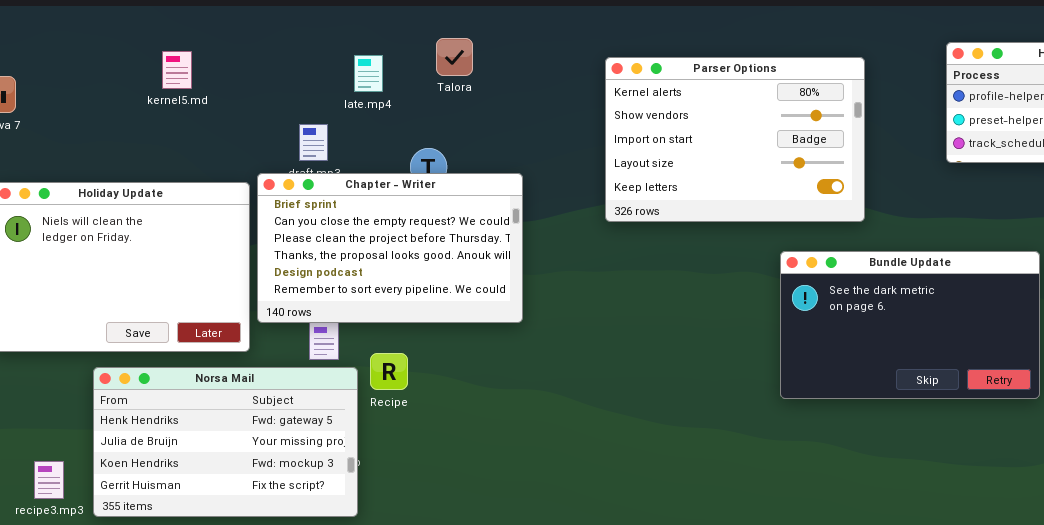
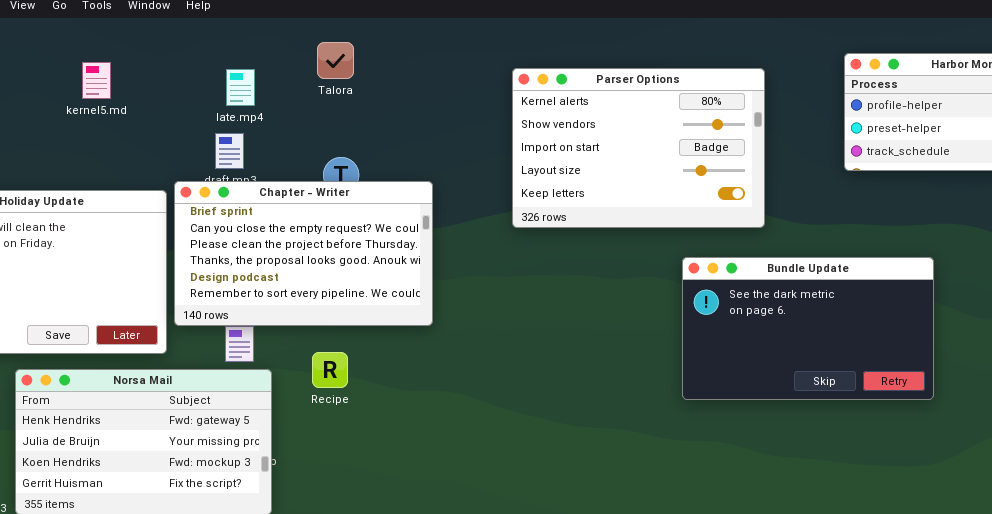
Talora: [436,38,473,76] -> [317,42,354,79], moved
late.mp4: [354,55,383,92] -> [226,69,255,106], moved
Recipe: [370,353,408,390] -> [312,352,348,388], moved

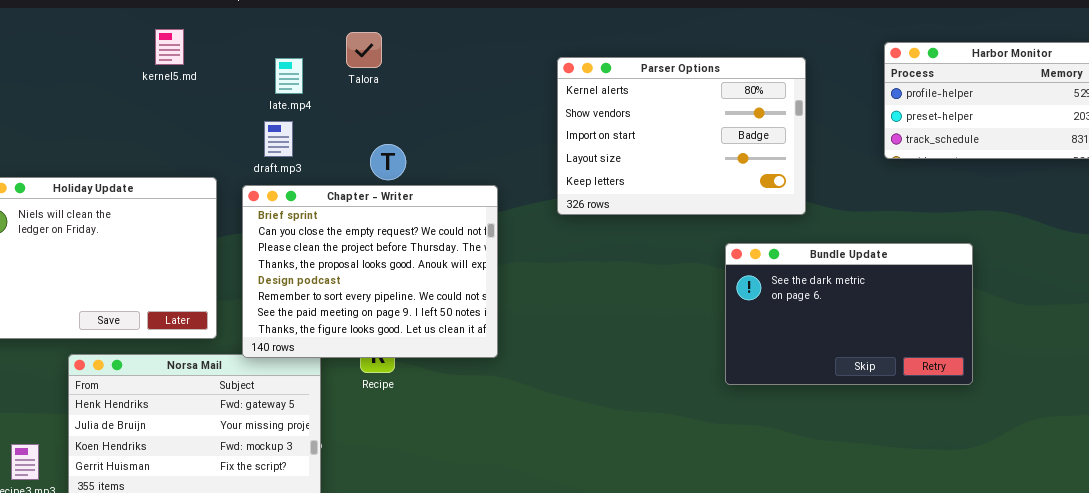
Talora: [317,42,354,79] -> [346,32,382,68], moved
kernel5.md: [82,62,111,99] -> [155,29,184,65], moved
Chapter - Writer: [174,181,433,326] -> [242,185,498,358], moved, resized

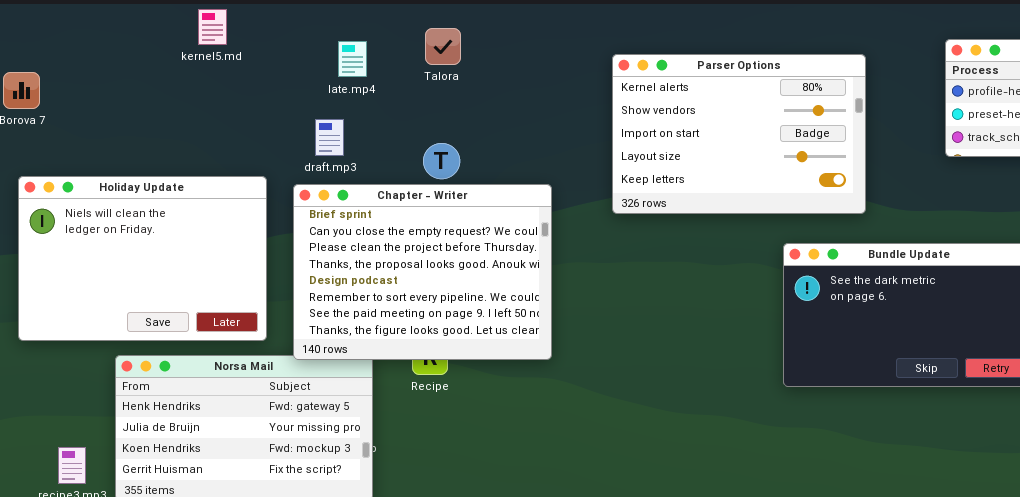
kernel5.md: [155,29,184,65] -> [198,9,227,45], moved
Talora: [346,32,382,68] -> [425,28,461,65], moved
late.mp4: [275,58,303,94] -> [338,41,367,77], moved

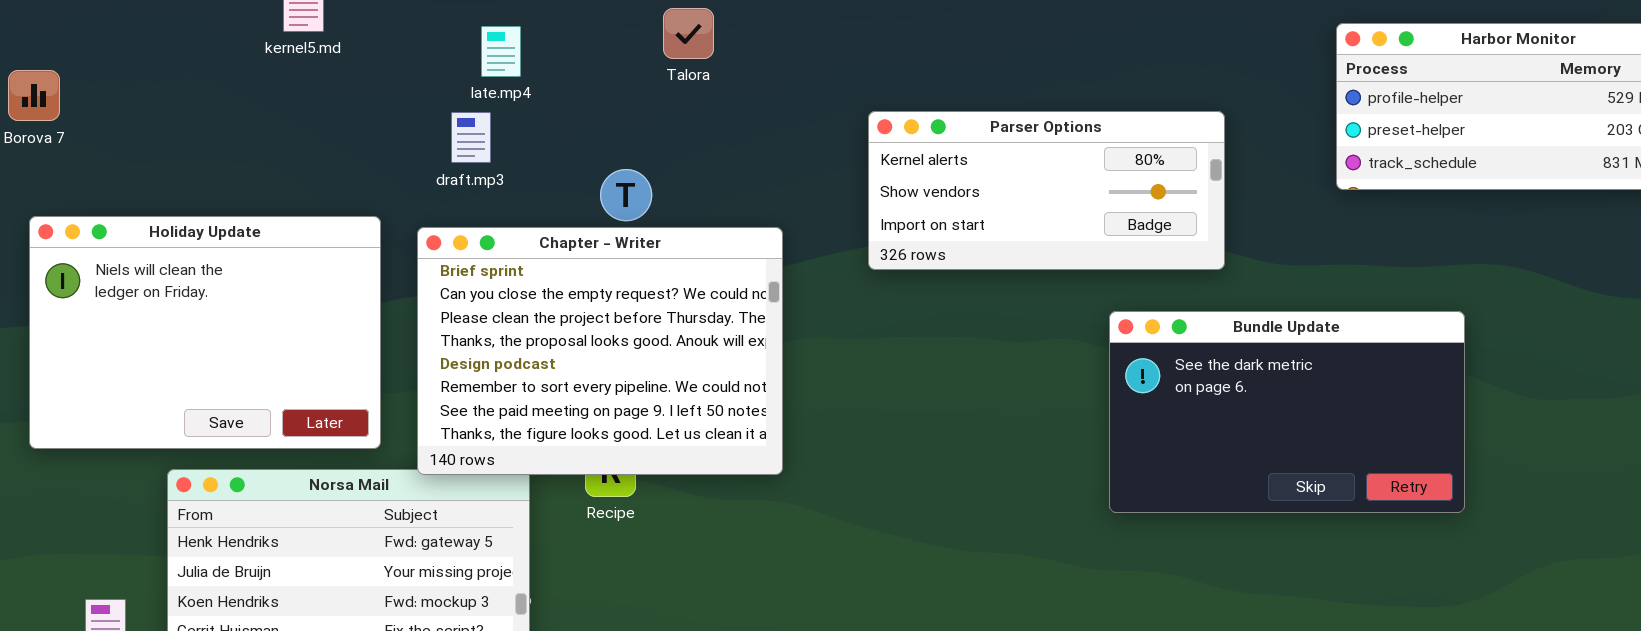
Talora: [425,28,461,65] -> [663,8,714,59], moved
Parser Options: [612,54,866,214] -> [868,111,1225,270], resized
draft.mp3: [315,119,344,156] -> [451,112,491,163], moved

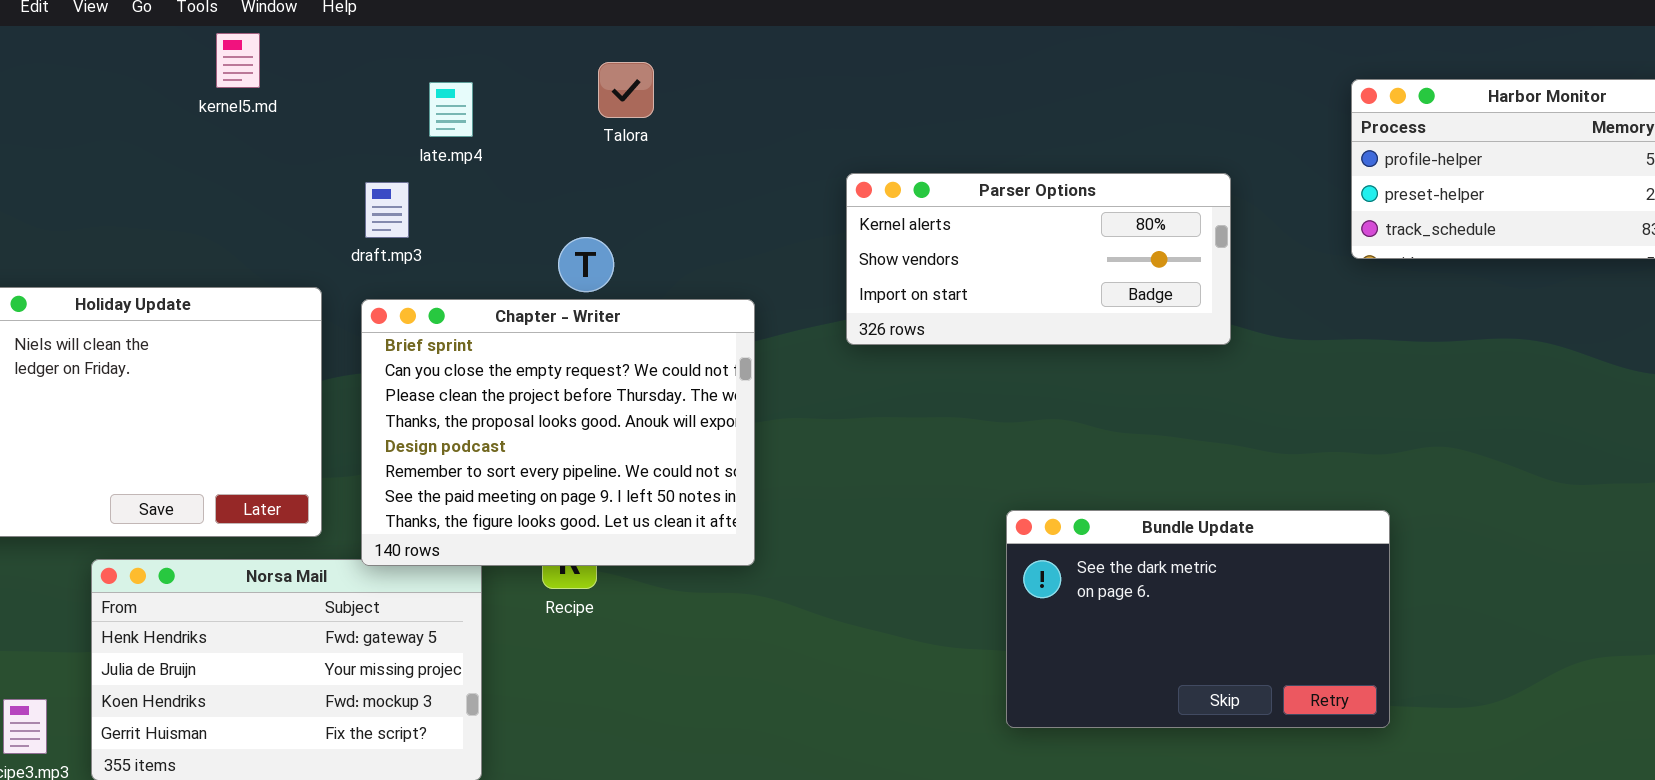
Talora: [663,8,714,59] -> [598,62,654,118], moved
draft.mp3: [451,112,491,163] -> [365,182,409,238], moved
Bundle Update: [1109,311,1465,513] -> [1006,510,1390,728], moved

